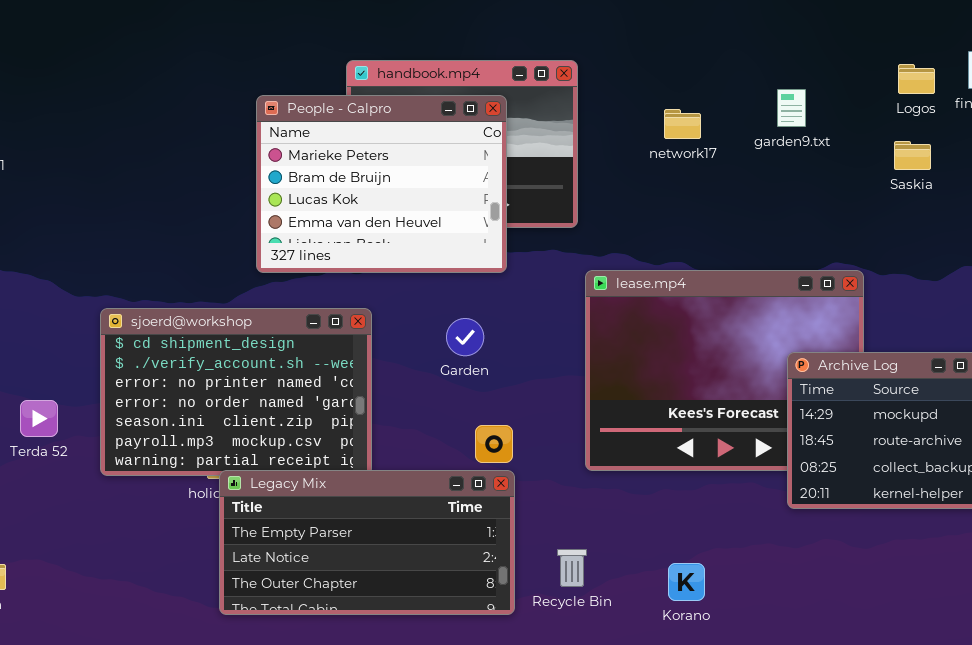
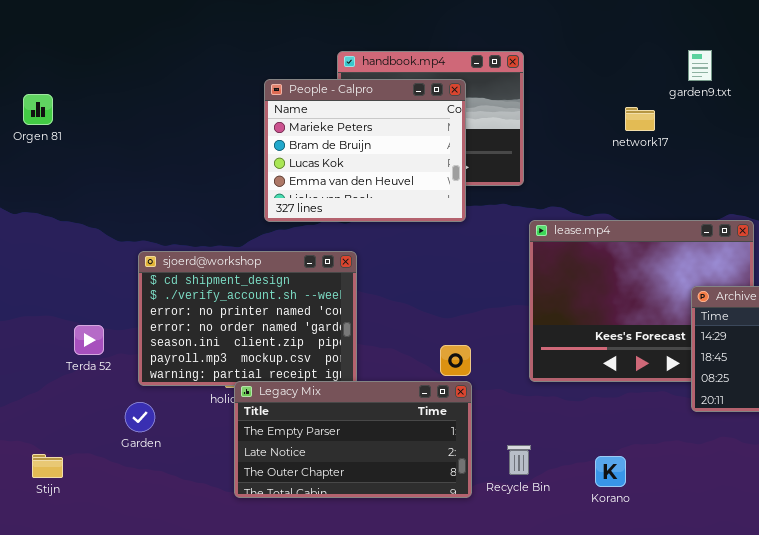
garden9.txt: [777,89,806,127] -> [688,50,712,81], moved
network17: [664,109,701,139] -> [625,107,655,131], moved
Garden: [446,318,484,356] -> [125,402,155,432], moved

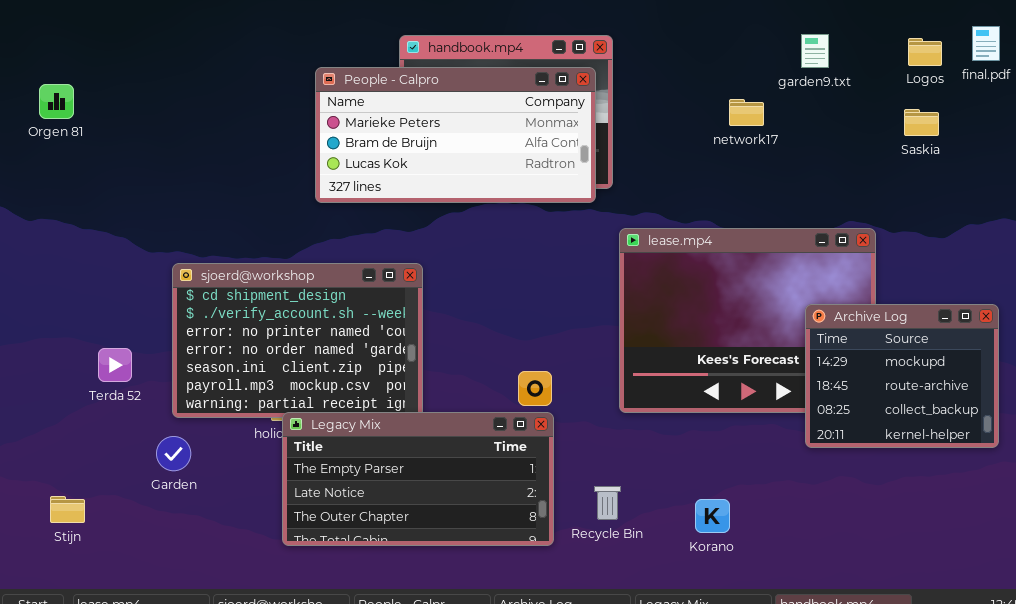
People - Calpro: [264,79,466,222] -> [315,67,596,203], resized

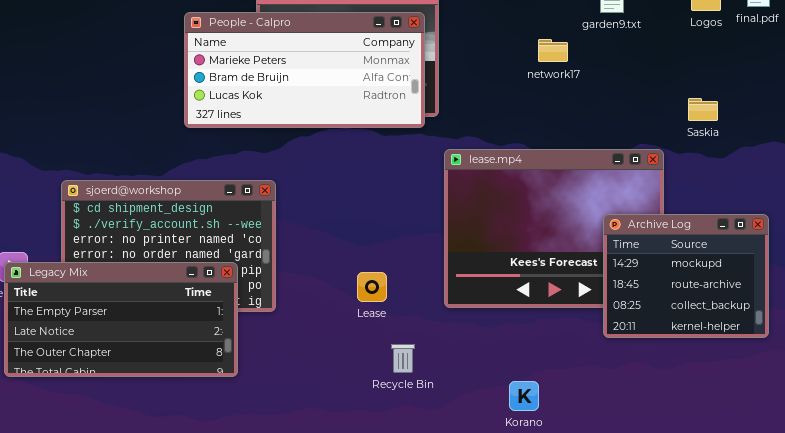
Saskia: [904,109,939,136] -> [688,98,718,121], moved
Legacy Mix: [282,412,554,546] -> [4,262,238,377], moved
Recycle Bin: [594,486,621,520] -> [391,344,415,373], moved

